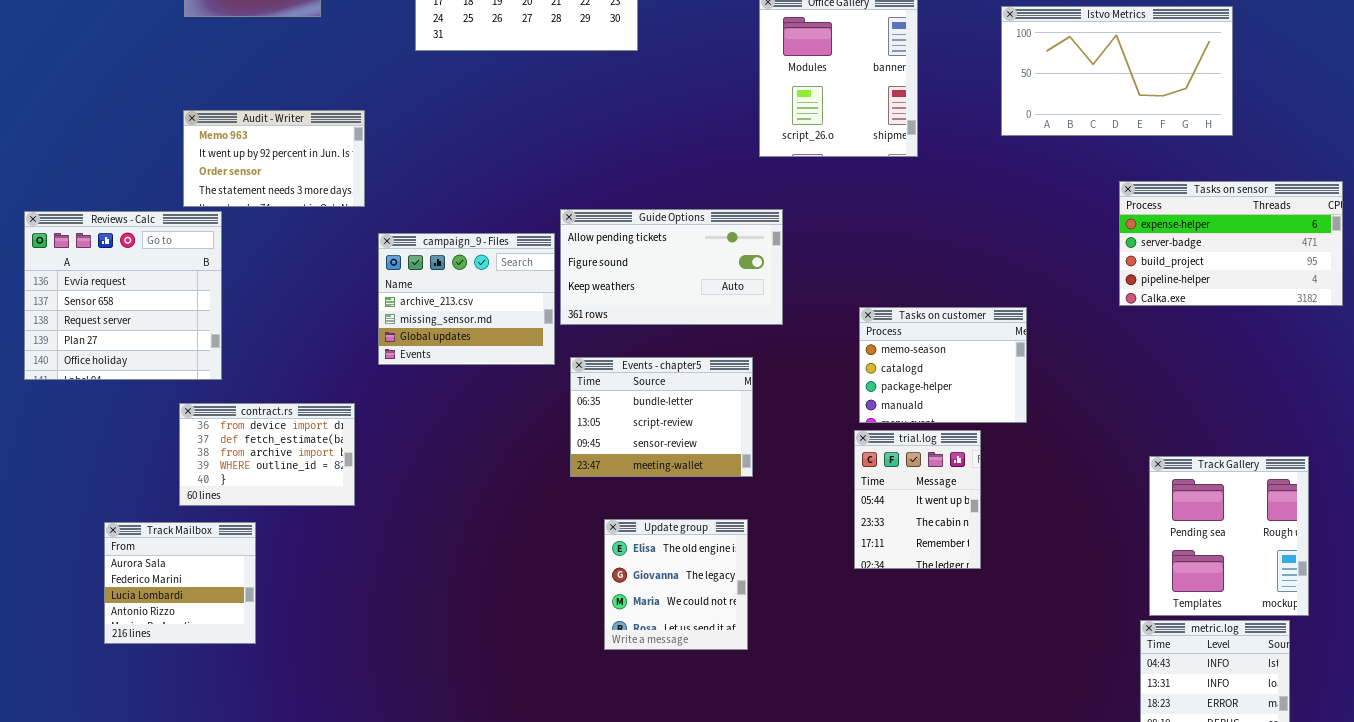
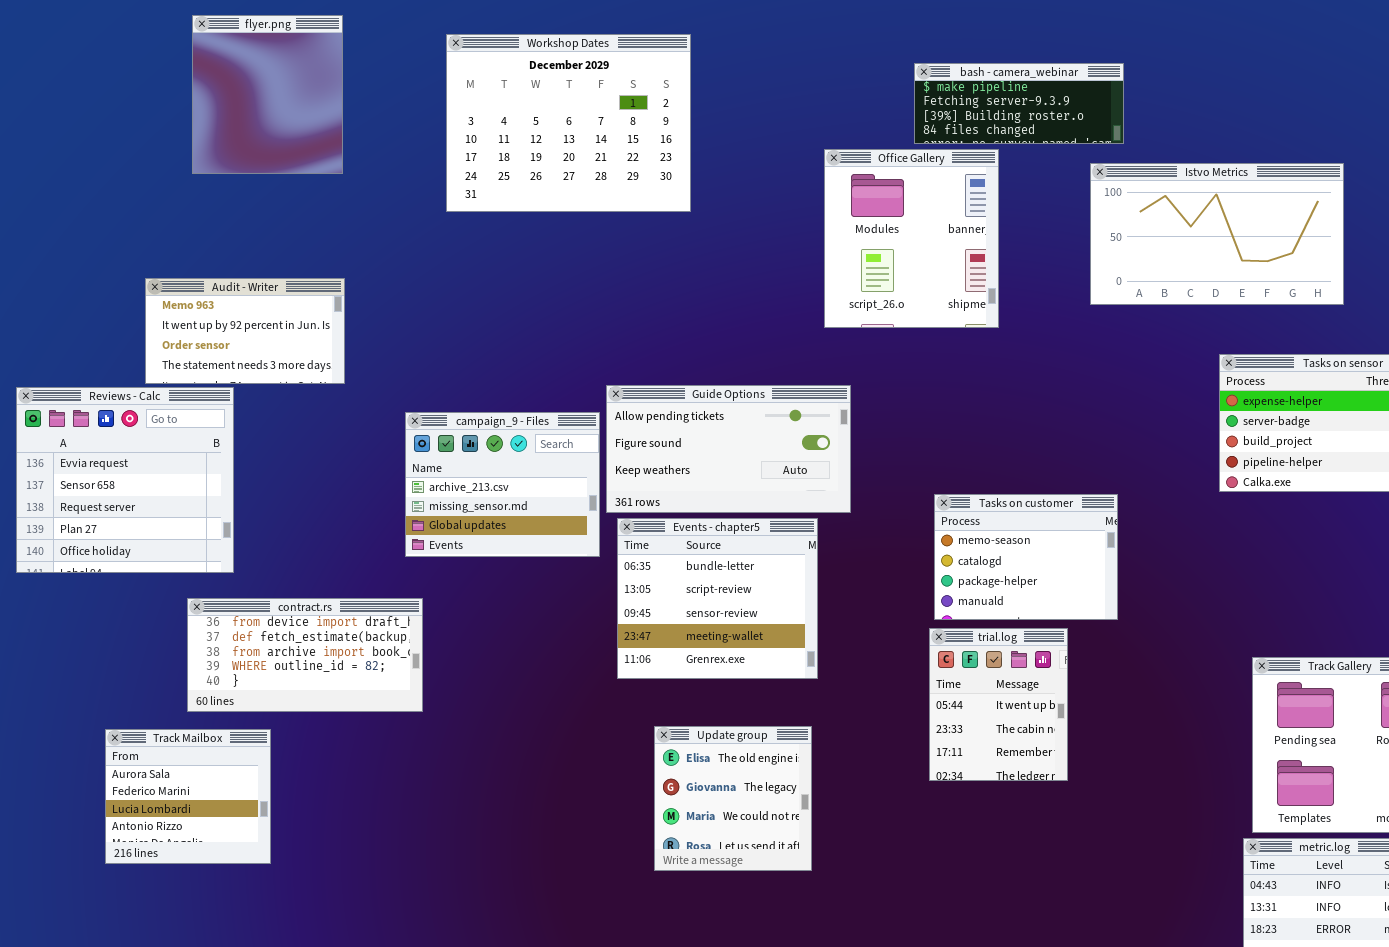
Audit - Writer: [183,110,365,207] -> [145,278,345,384], moved
Events - chapter5: [570,357,753,477] -> [617,518,818,679], resized
contract.rs: [179,403,355,506] -> [187,598,423,712], resized

